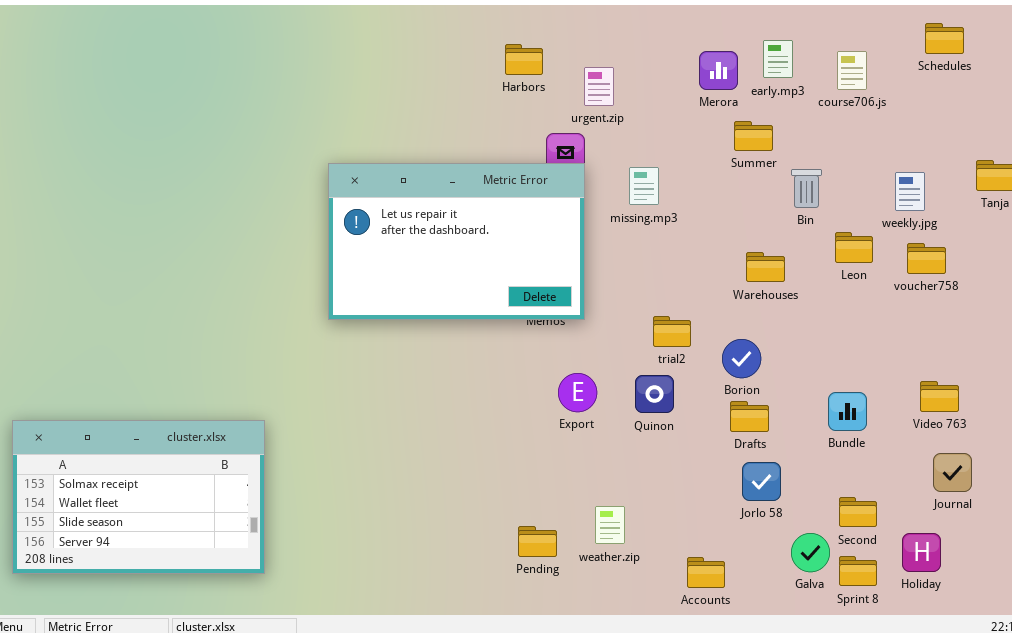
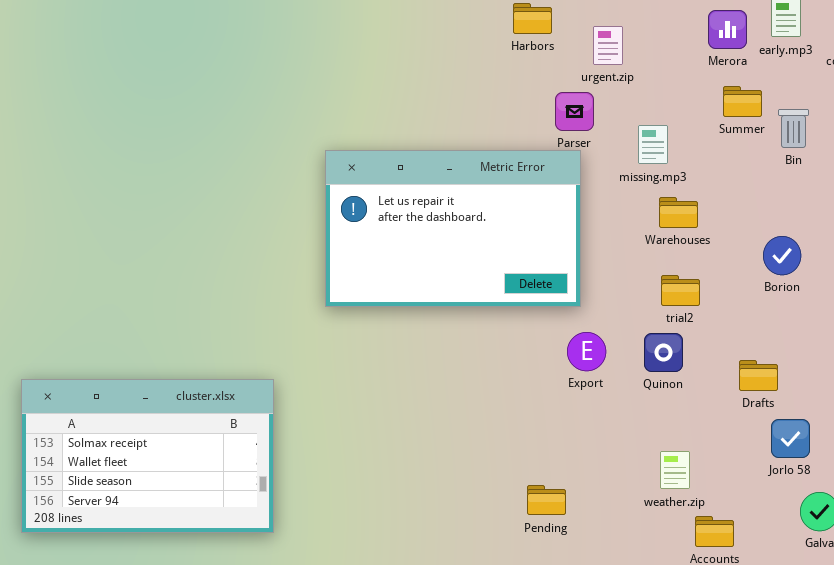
Summer: [734,121,773,151] -> [723,86,762,117], moved
Metric Error: [328,163,585,320] -> [325,150,581,307], moved
Bin: [791,169,822,208] -> [778,109,809,148], moved
Warehouses: [746,252,785,282] -> [659,197,698,228], moved
Borion: [722,339,761,378] -> [763,236,801,275], moved
Jorlo 58: [742,462,781,501] -> [771,419,810,458], moved
weather.zip: [595,506,625,544] -> [660,451,690,489], moved

